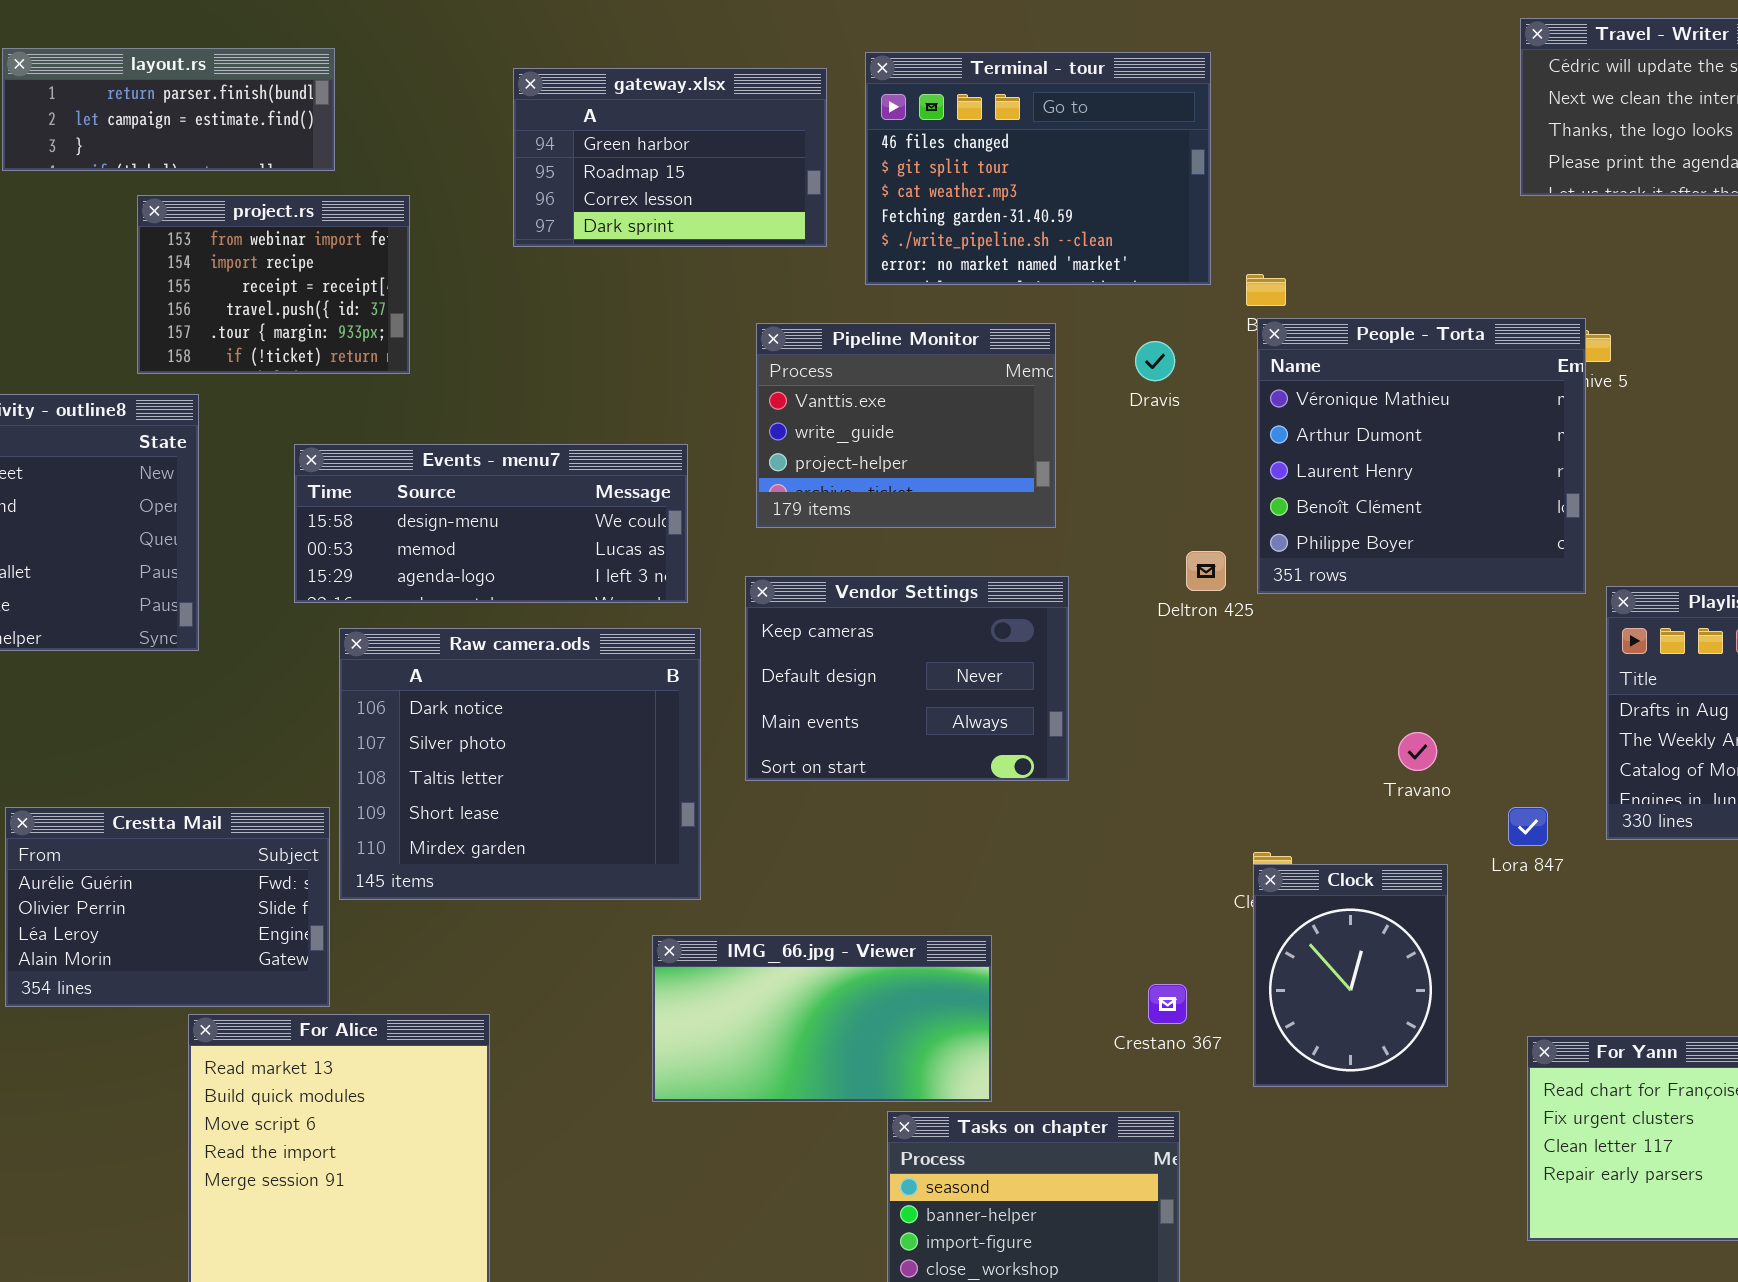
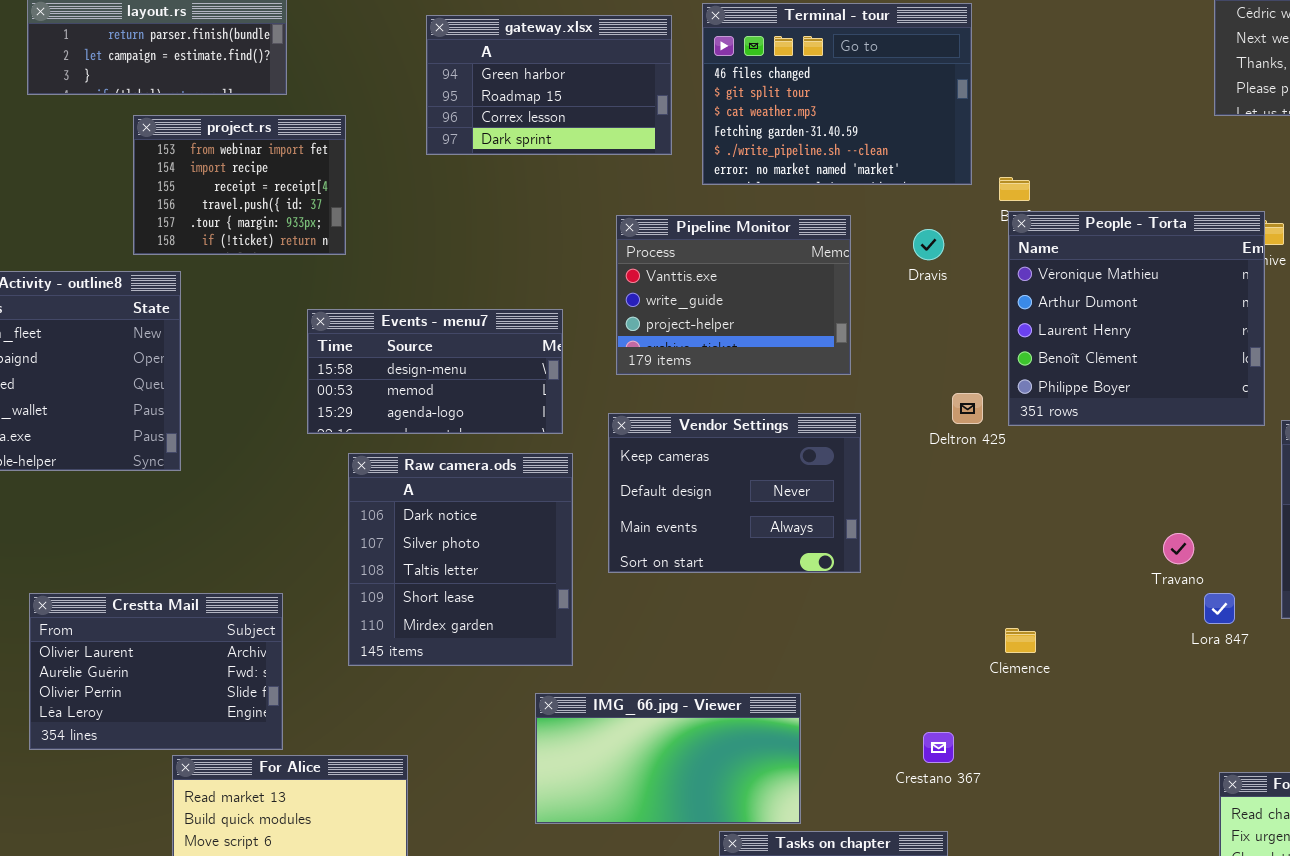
Events - menu7: [294,444,688,603] -> [307,309,563,434], resized
Raw camera.ods: [339,628,701,900] -> [348,453,573,666], resized
Travano: [1398,732,1437,771] -> [1163,533,1194,564], moved
Crestta Mail: [5,807,330,1007] -> [29,593,283,750], scrolled up 1 row
Clock: [1253,864,1448,1087] -> none, closed

